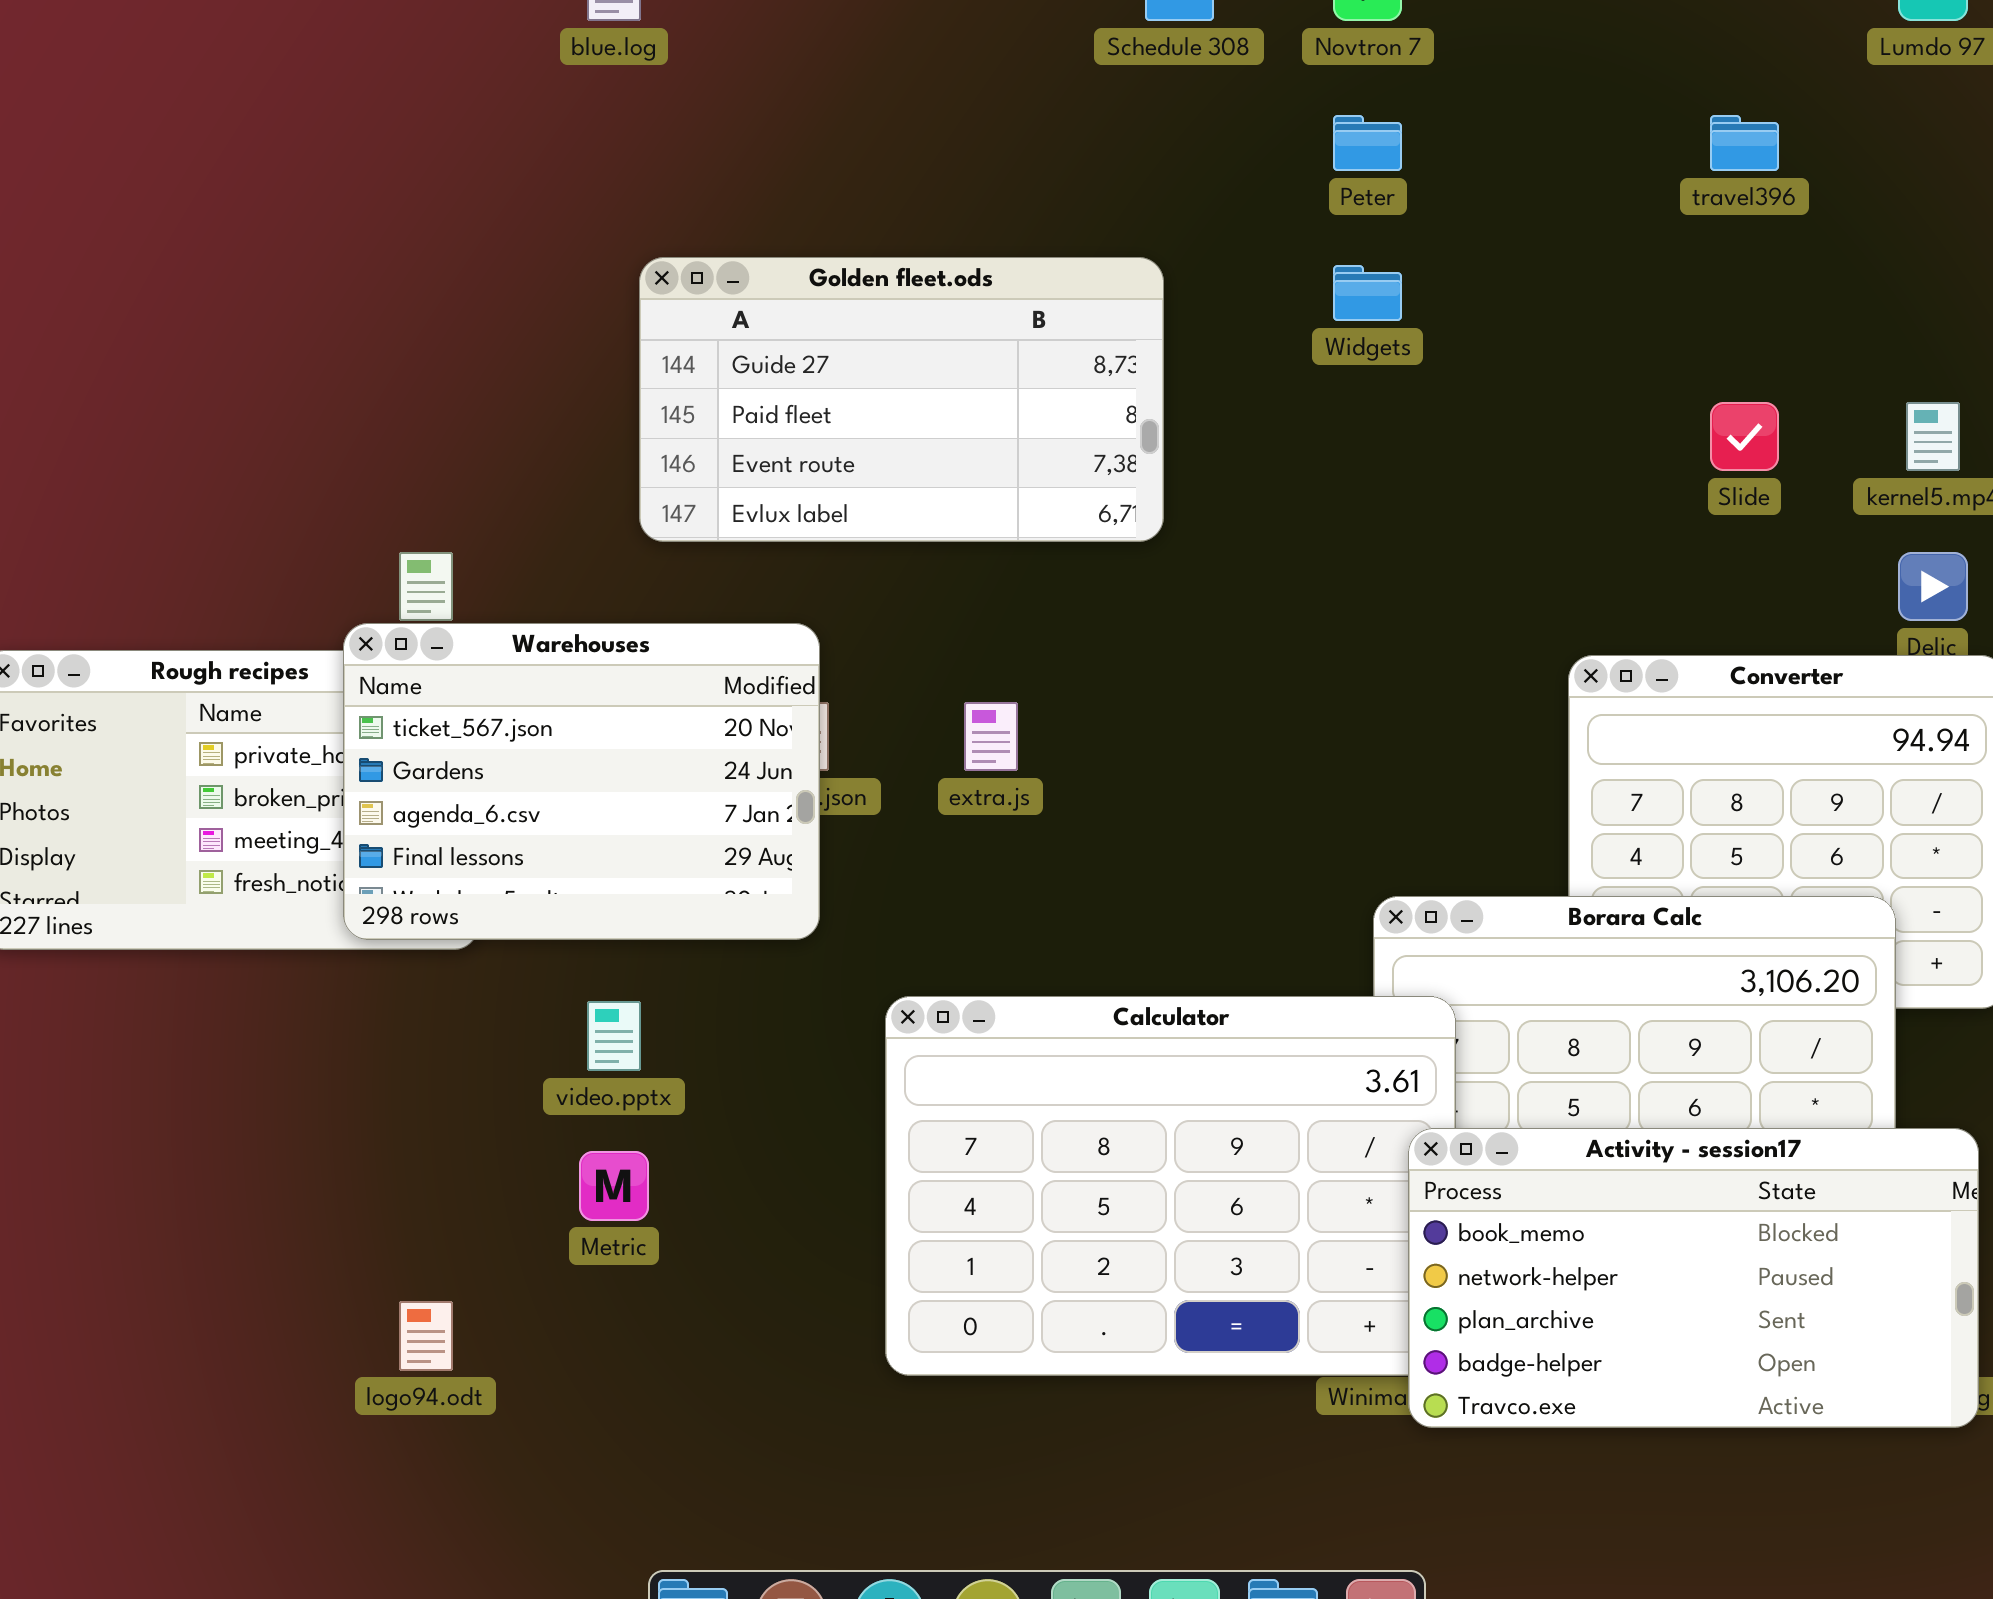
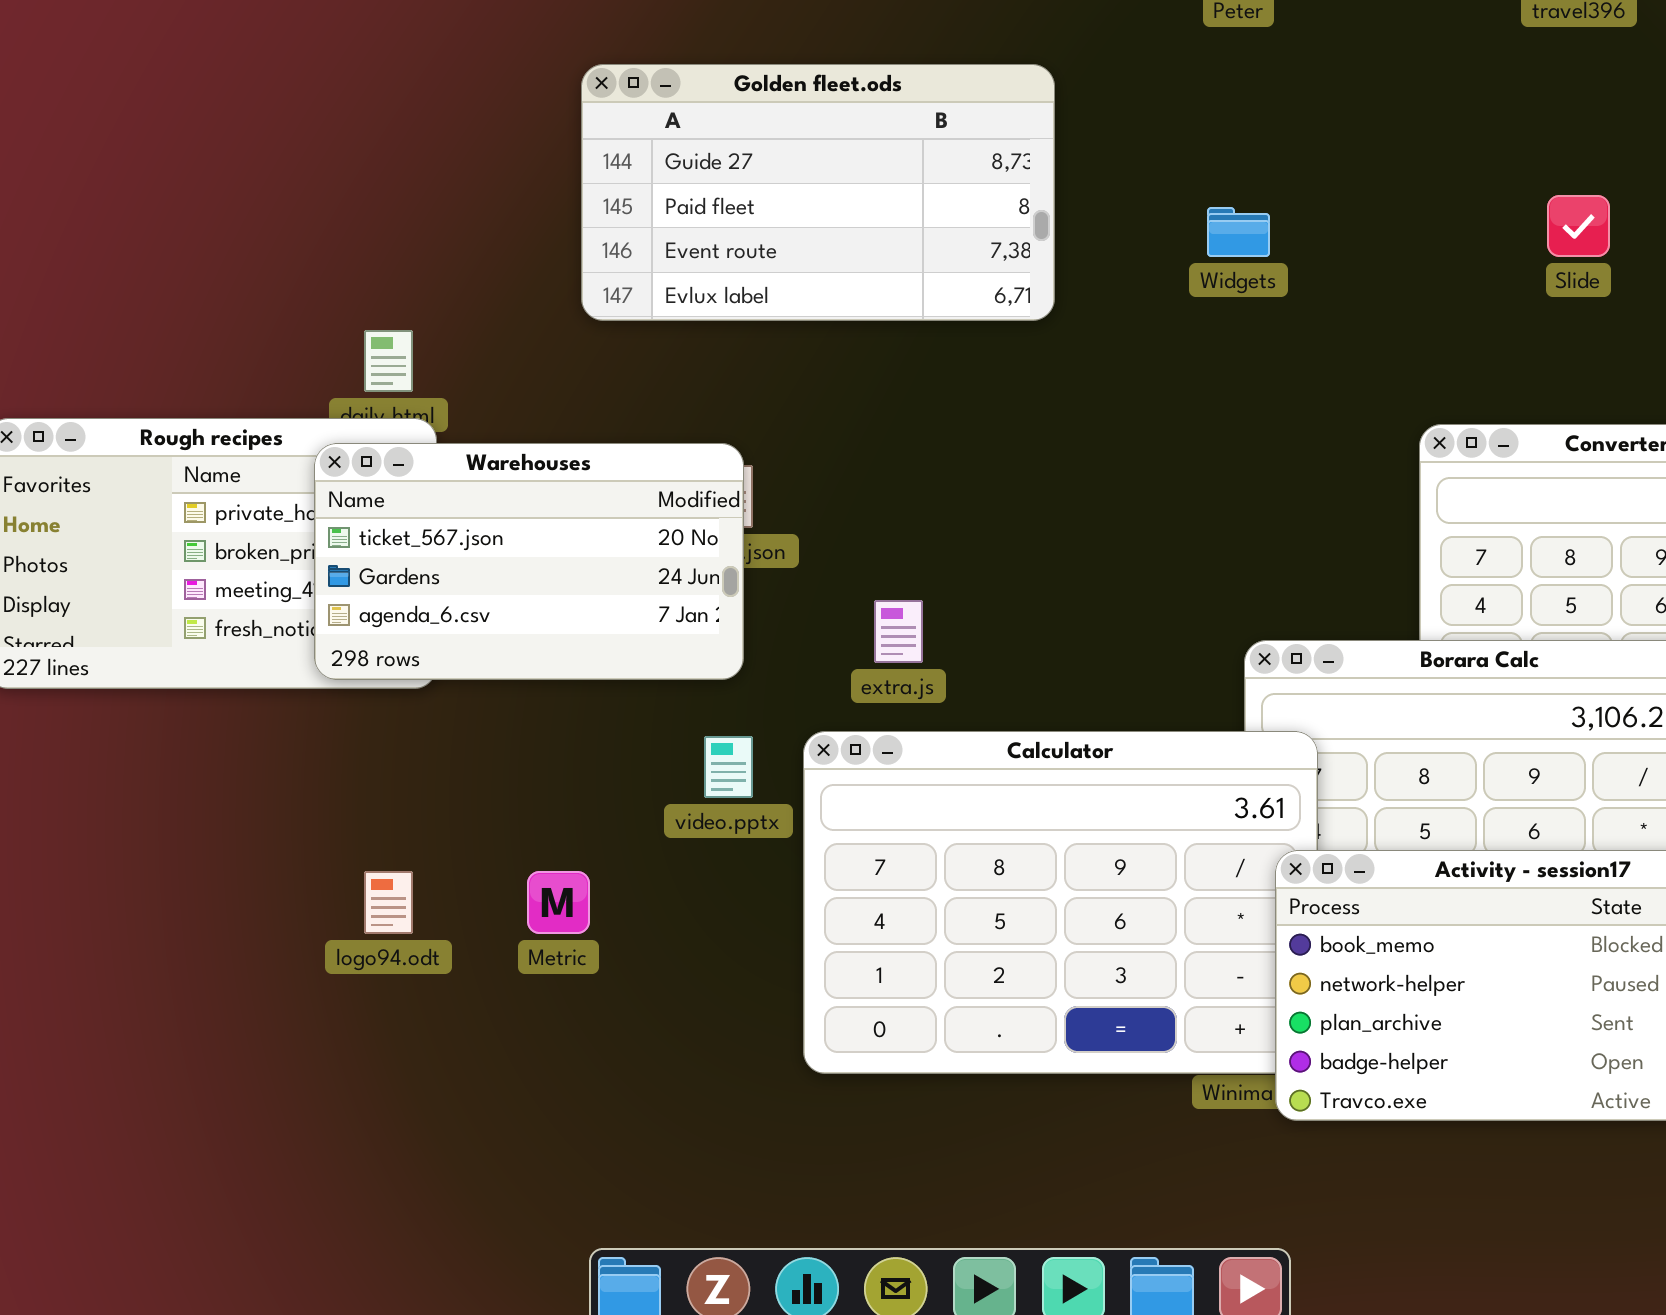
Widgets: [1333,265,1402,321] -> [1207,207,1270,257], moved
Warehouses: [343,623,820,940] -> [314,443,744,680], resized
extra.js: [964,702,1018,771] -> [874,600,923,663], moved
video.pptx: [587,1001,641,1071] -> [704,736,753,798], moved
logo94.odt: [399,1301,453,1371] -> [364,871,413,934], moved

